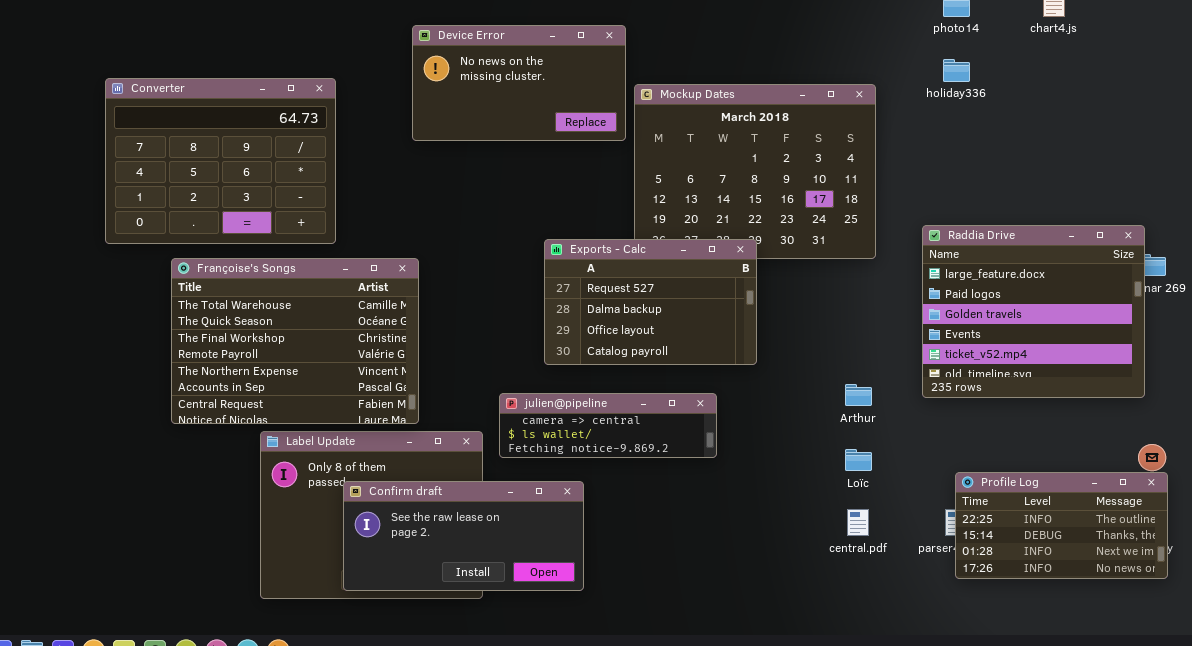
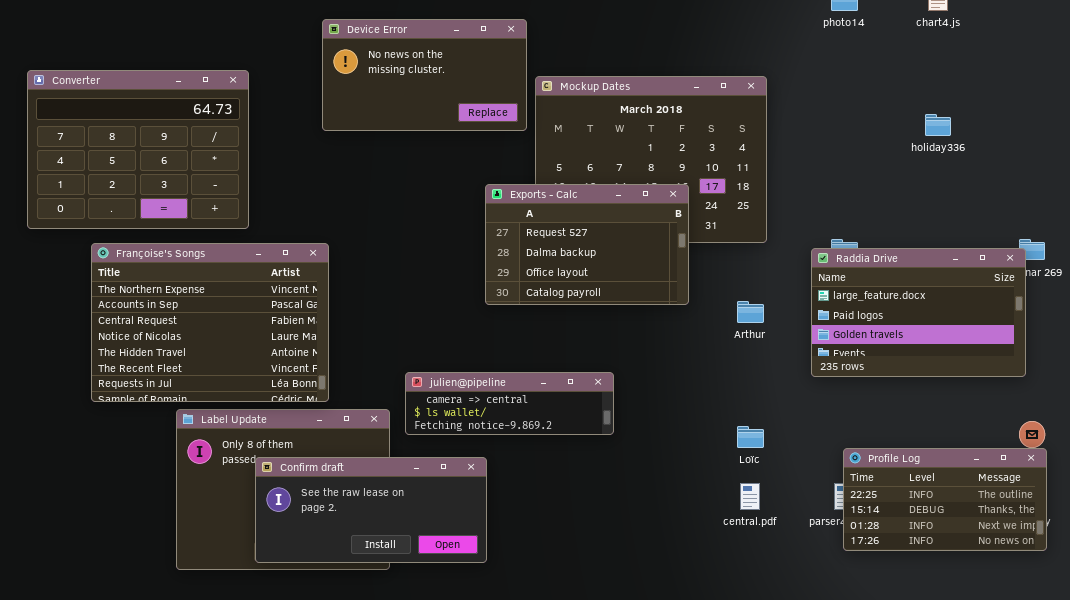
holiday336: [943,59,970,82] -> [925,114,951,136], moved
Raddia Drive: [922,225,1145,398] -> [811,248,1026,377], resized
Exports - Calc: [544,239,757,365] -> [485,184,689,305], moved
Françoise's Songs: [171,258,419,424] -> [91,243,329,402], scrolled down 4 rows
Arthur: [845,384,872,406] -> [737,301,764,323], moved

